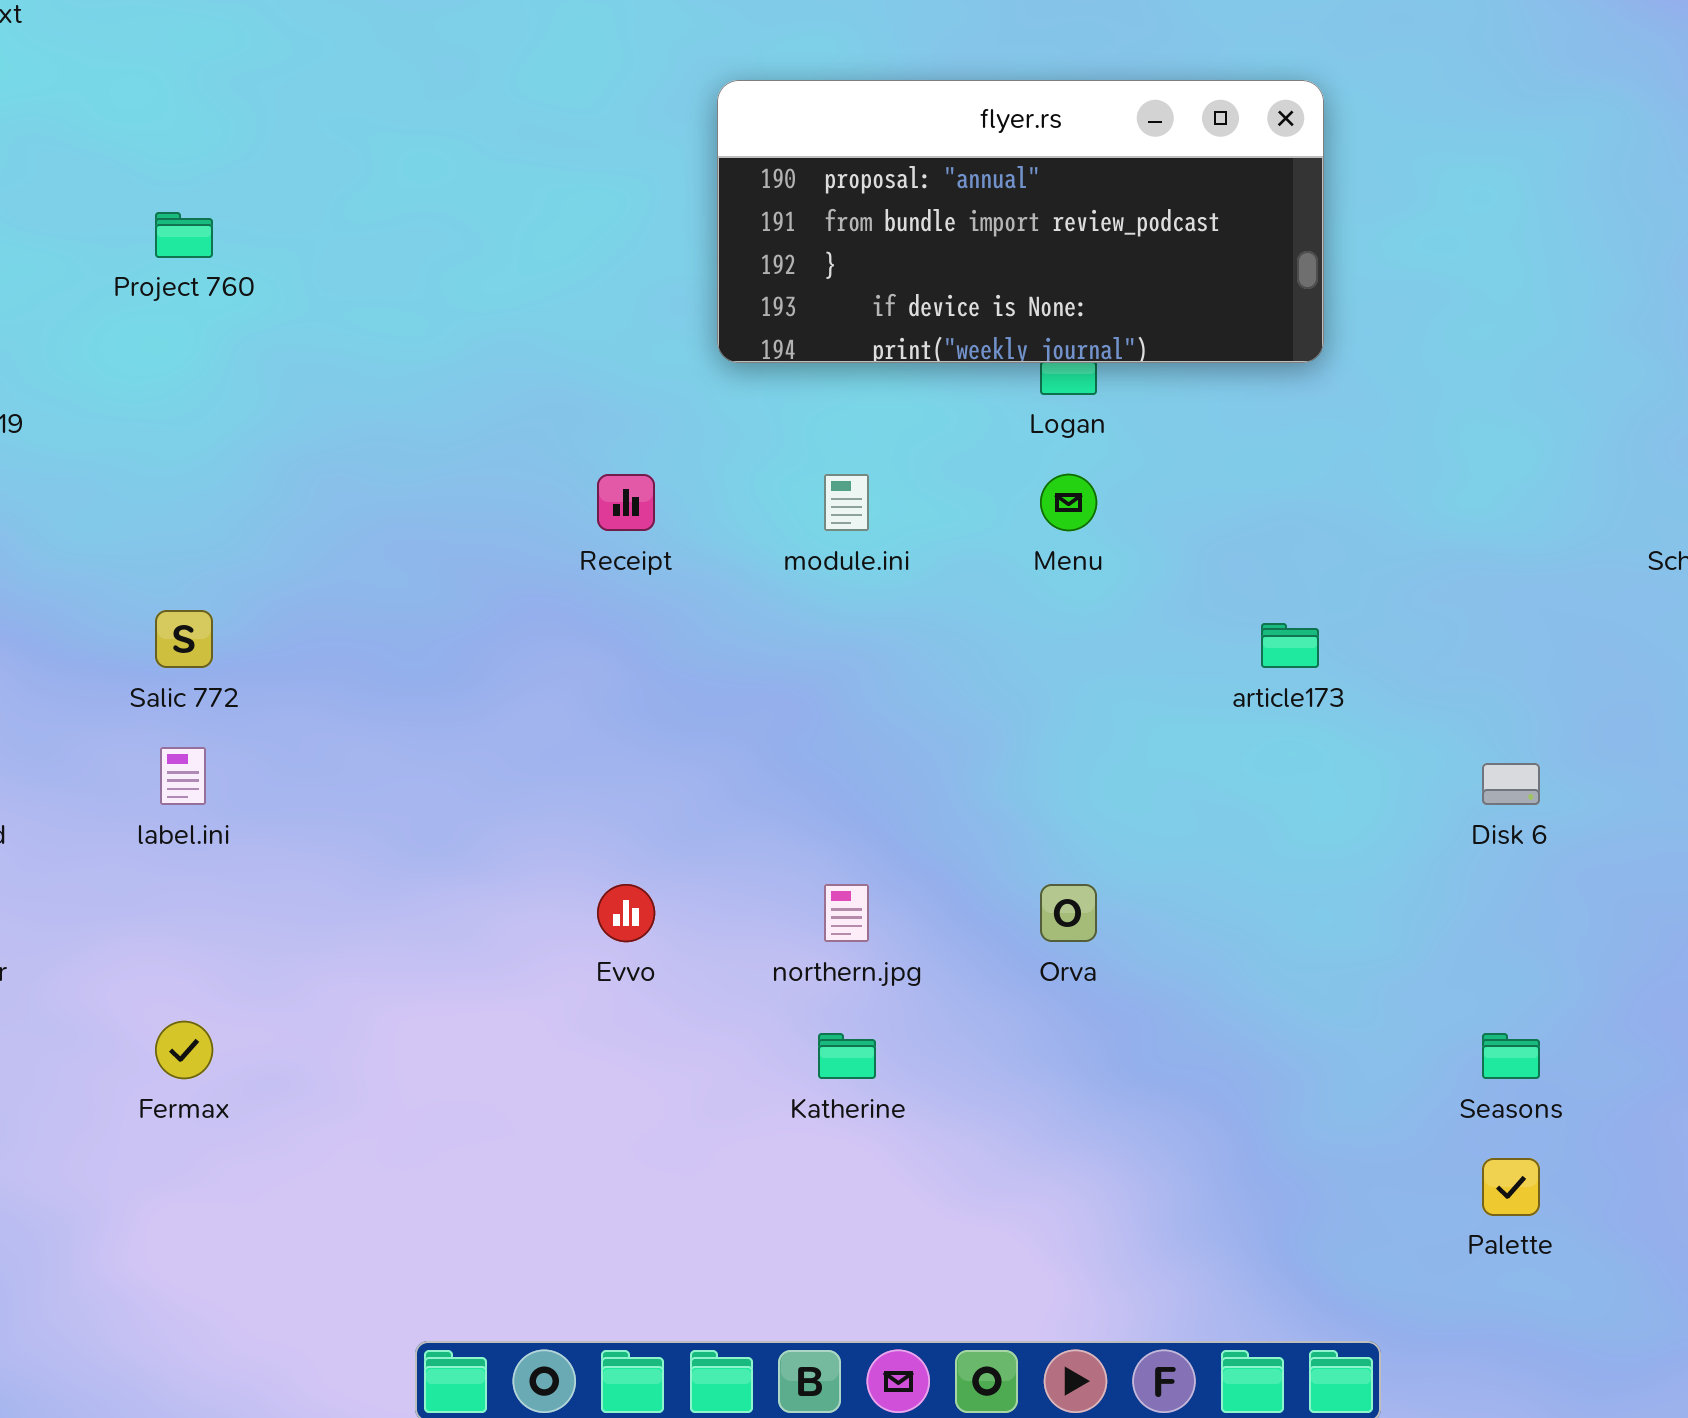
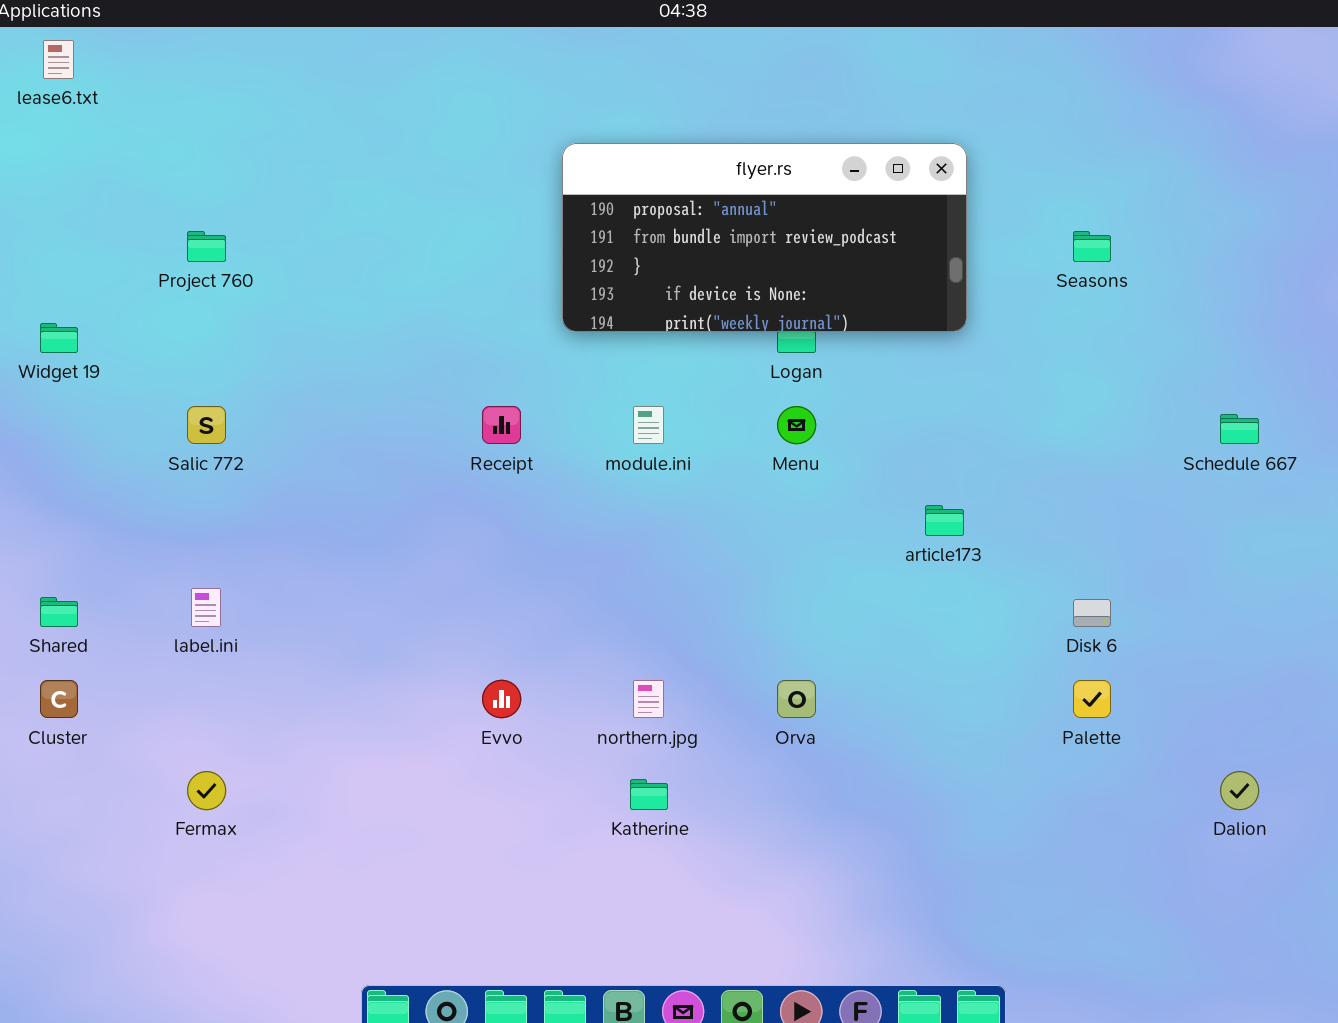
Salic 772: [155,610,213,668] -> [187,406,226,444], moved
Seasons: [1482,1033,1540,1079] -> [1073,231,1111,262], moved
Palette: [1482,1158,1540,1216] -> [1073,680,1111,718], moved

